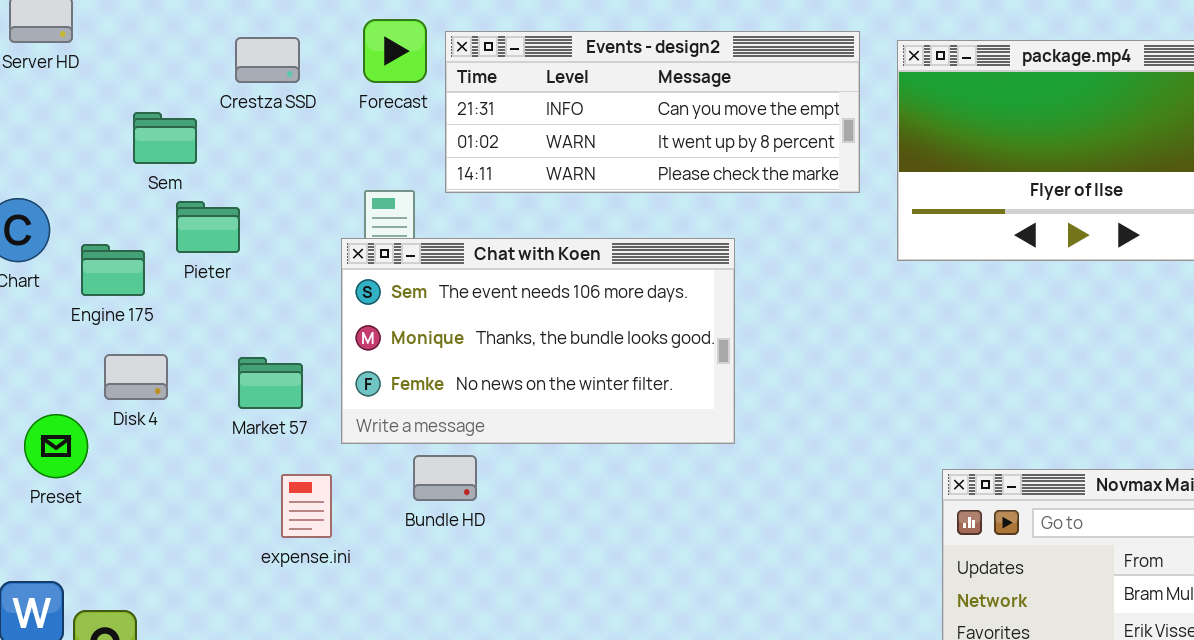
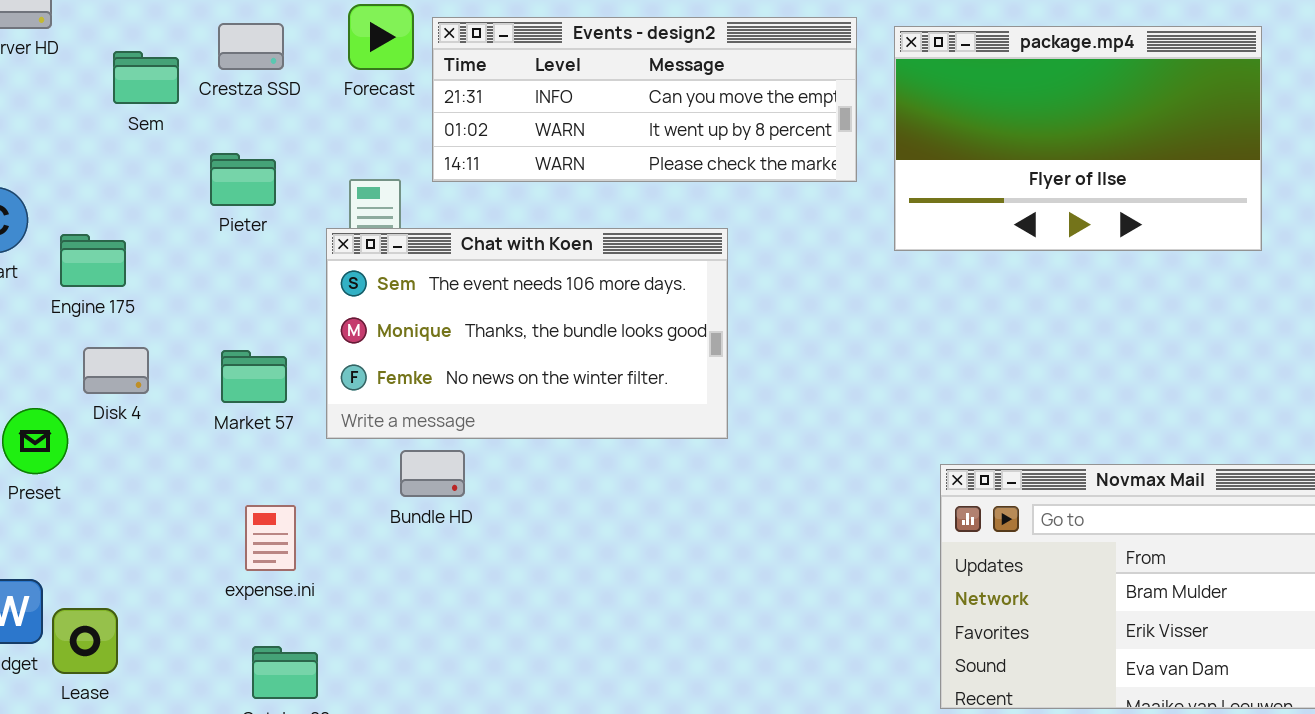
Sem: [133,112,197,164] -> [113,51,179,104], moved
Pieter: [176,201,240,253] -> [210,153,276,206], moved
expense.ini: [281,474,332,538] -> [245,505,296,571], moved

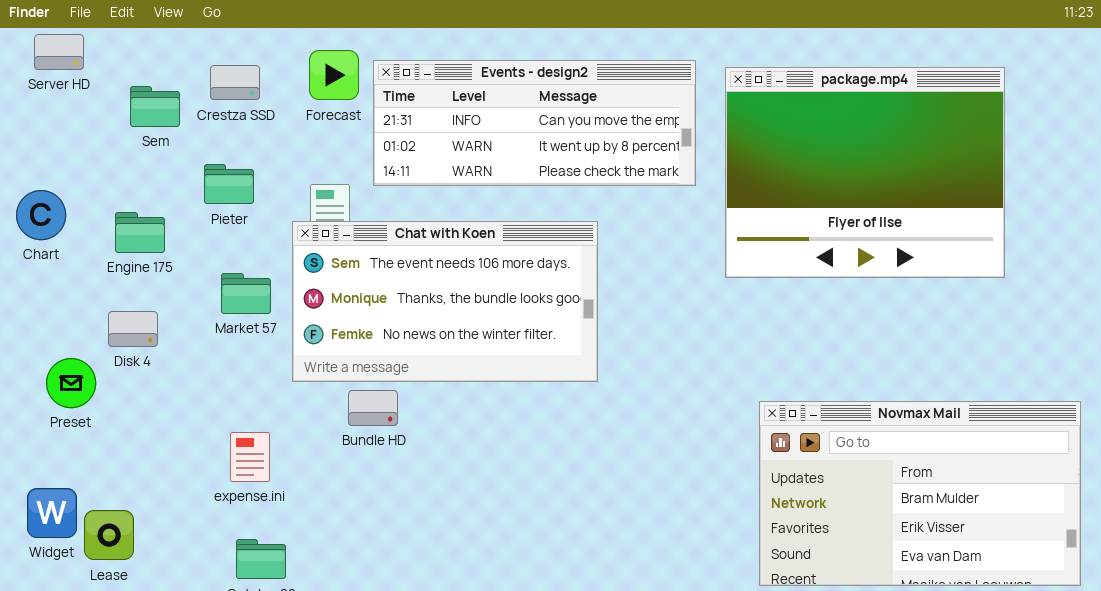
package.mp4: [894,26,1262,251] -> [725,67,1005,278], resized
Engine 175: [60,234,126,287] -> [115,212,165,253], moved
Market 57: [221,350,287,403] -> [221,273,271,314], moved

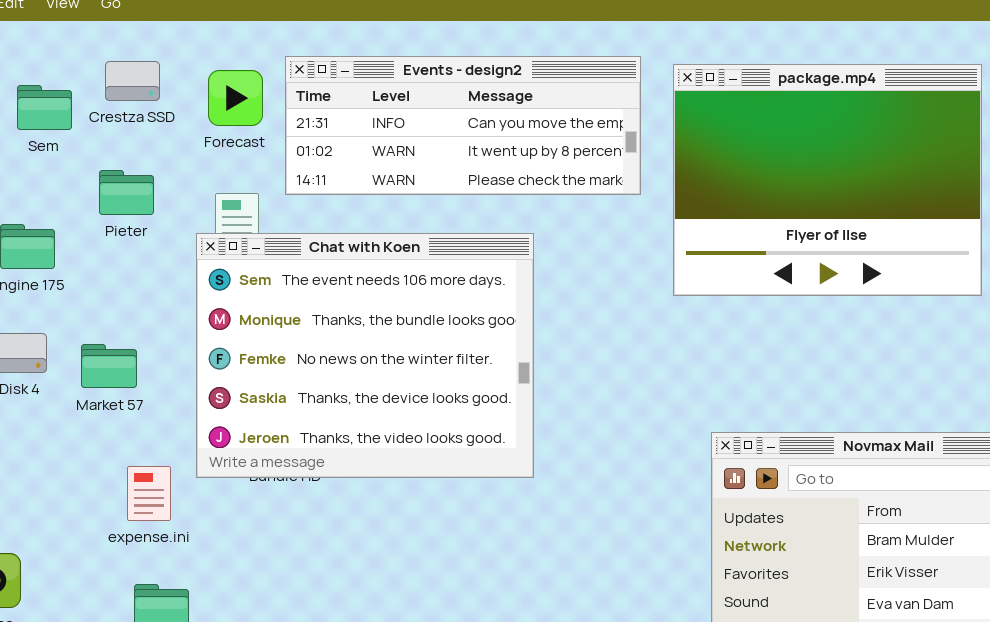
Forecast: [309,50,359,100] -> [208,70,263,126], moved
Chat with Koen: [292,221,598,382] -> [196,233,534,478], resized
Market 57: [221,273,271,314] -> [81,344,137,388], moved

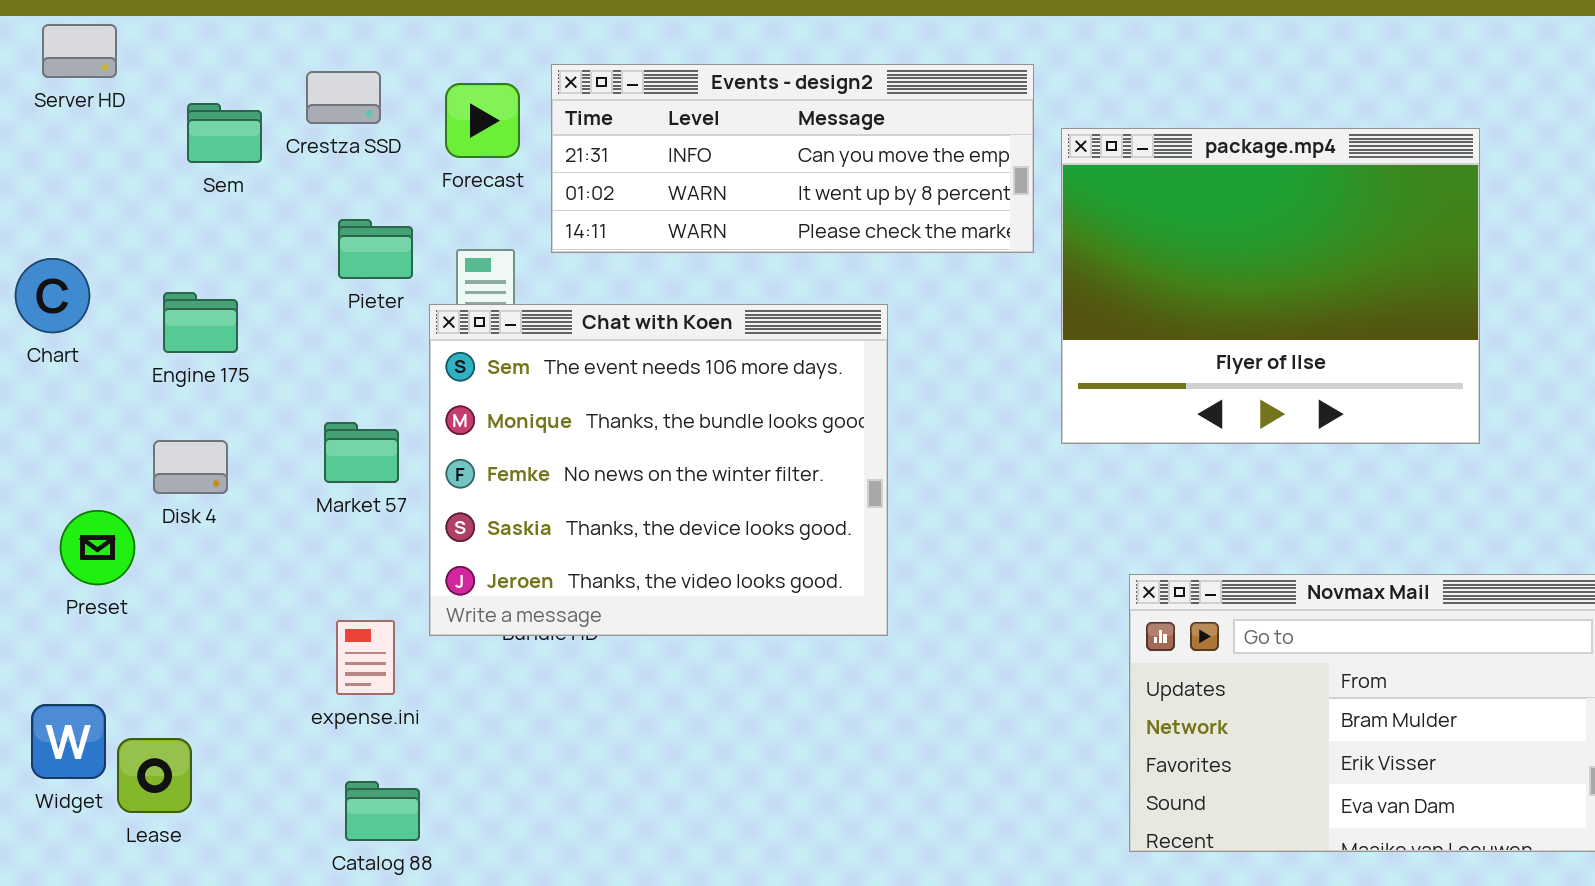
package.mp4: [673,64,982,296] -> [1061,128,1480,444], moved
Pieter: [99,170,154,215] -> [338,219,413,279], moved
Market 57: [81,344,137,388] -> [324,422,399,483], moved

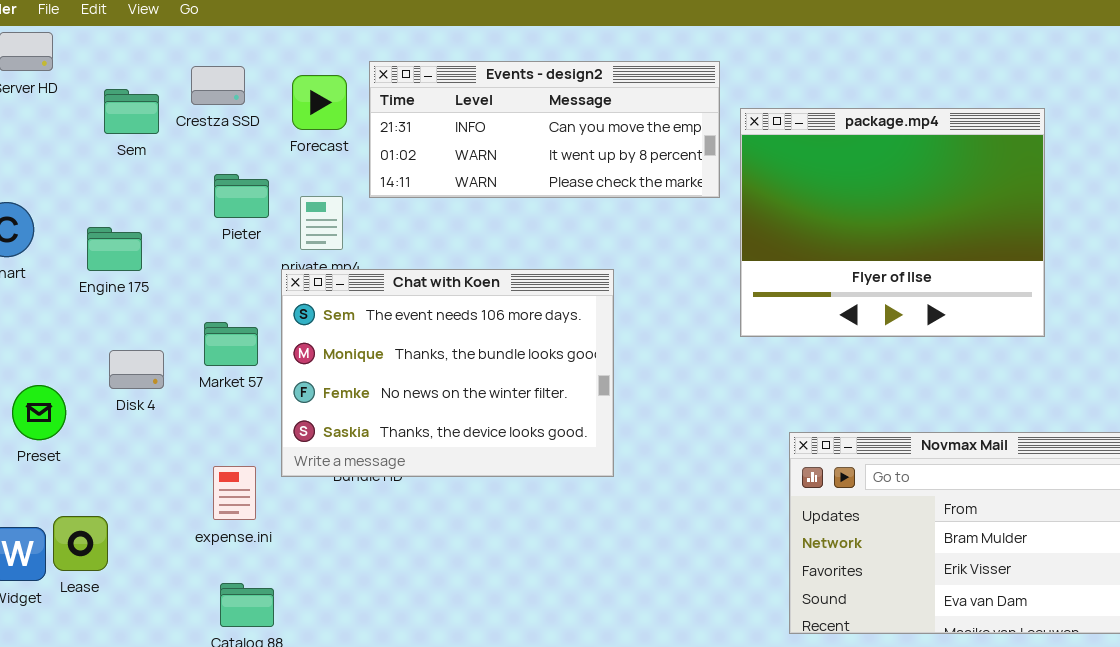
Chat with Koen: [429,304,888,636] -> [281,269,614,477], resized
Disk 4: [153,440,228,494] -> [109,350,164,389], moved
Lease: [117,738,192,813] -> [53,516,108,571], moved

